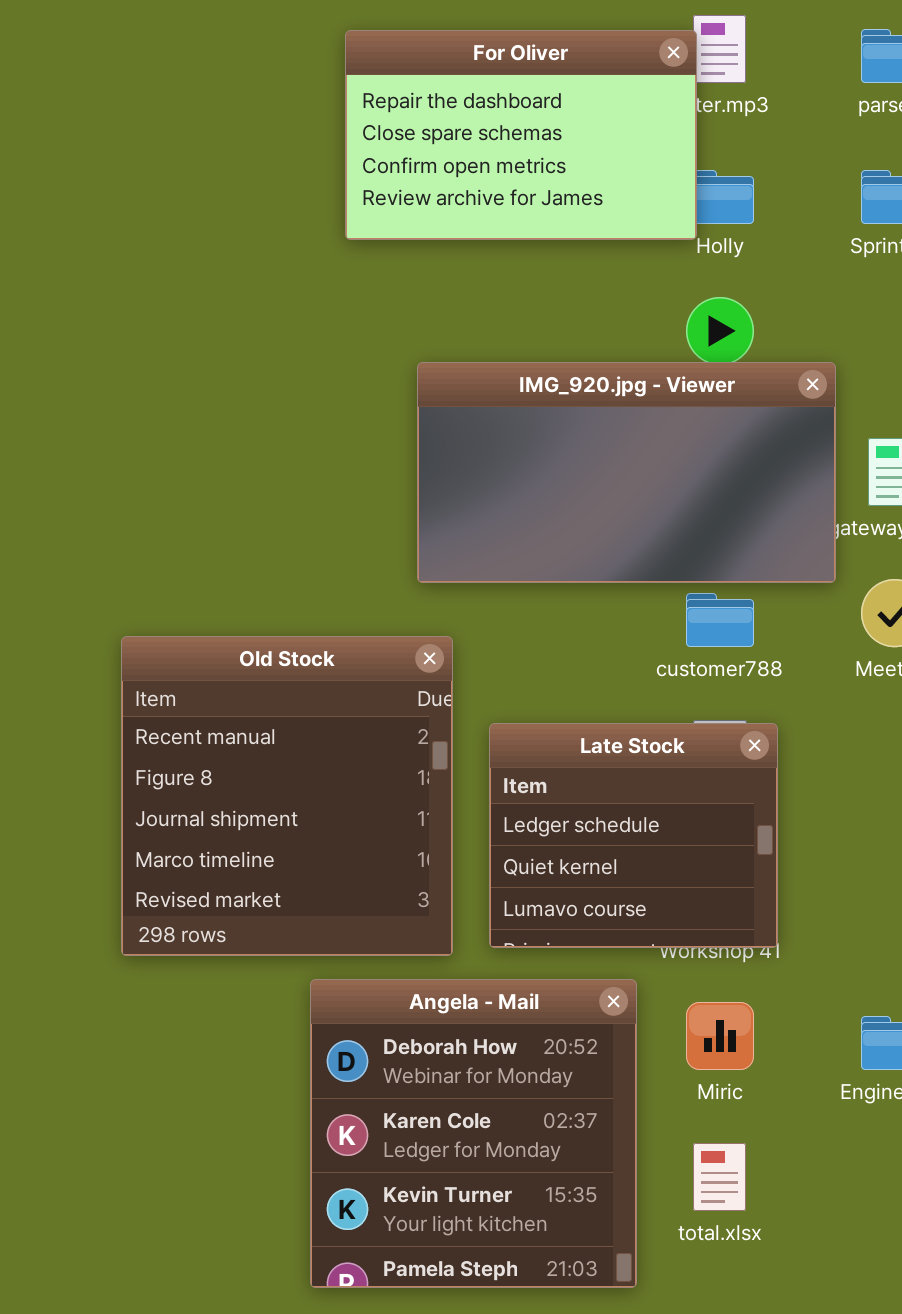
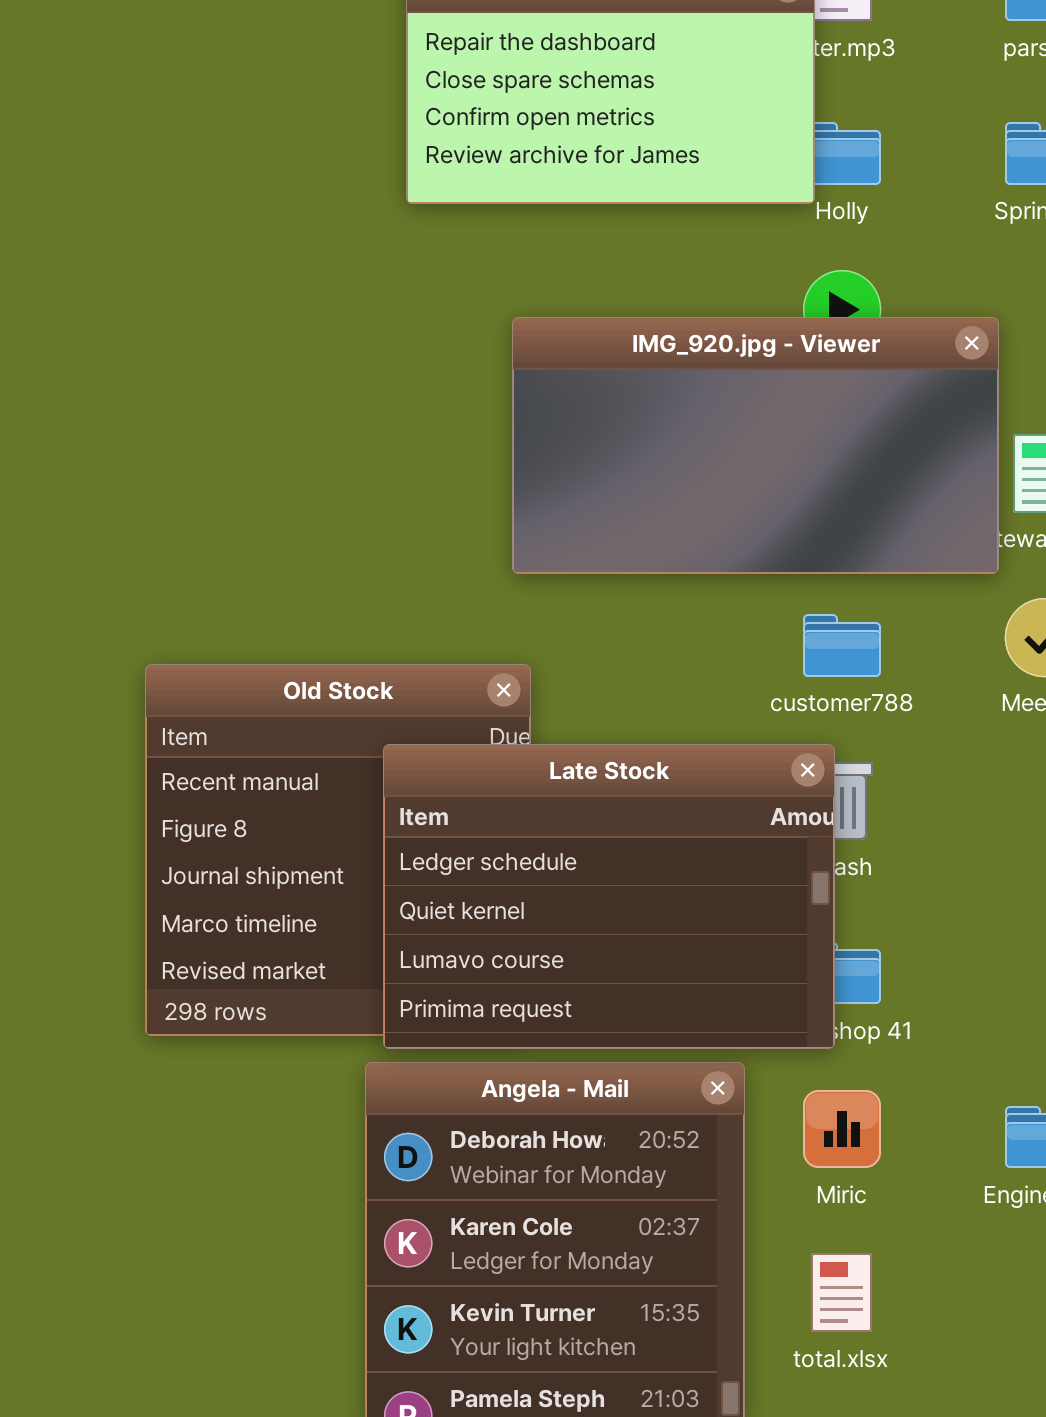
IMG_920.jpg - Viewer: [417,362,836,583] -> [512,317,999,574], moved
Late Stock: [489,723,778,948] -> [383,744,835,1049], moved, resized

